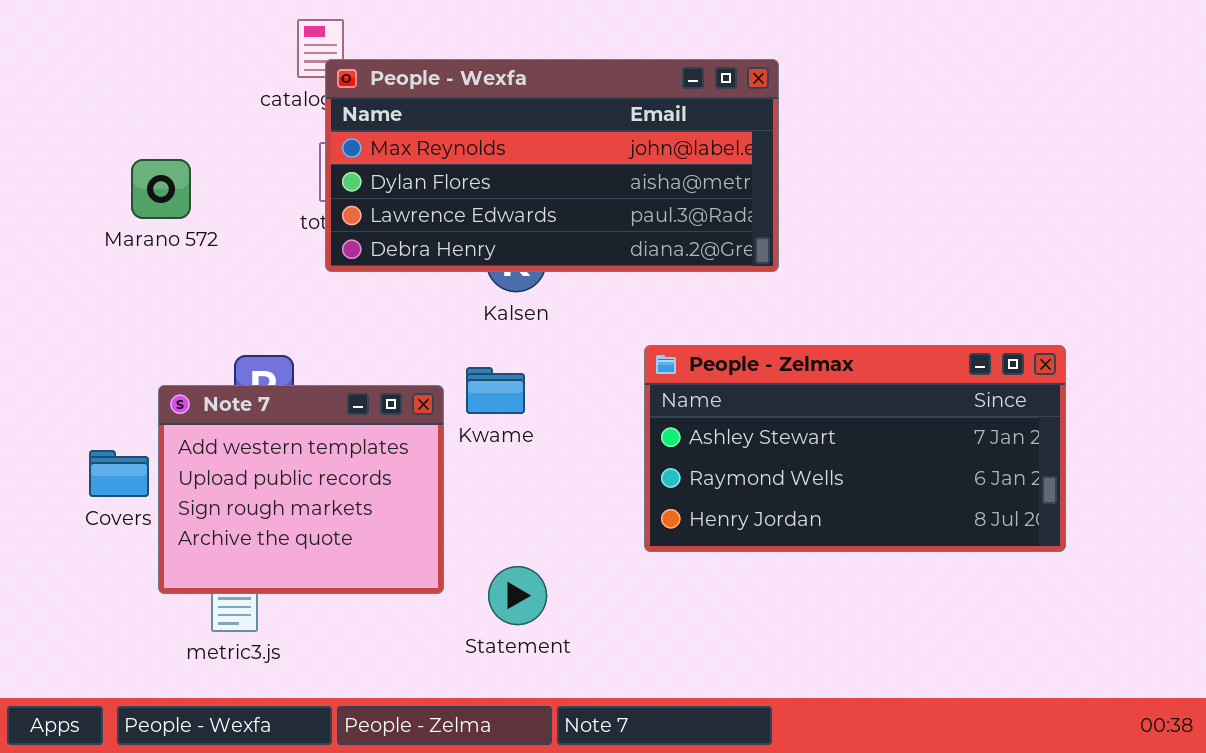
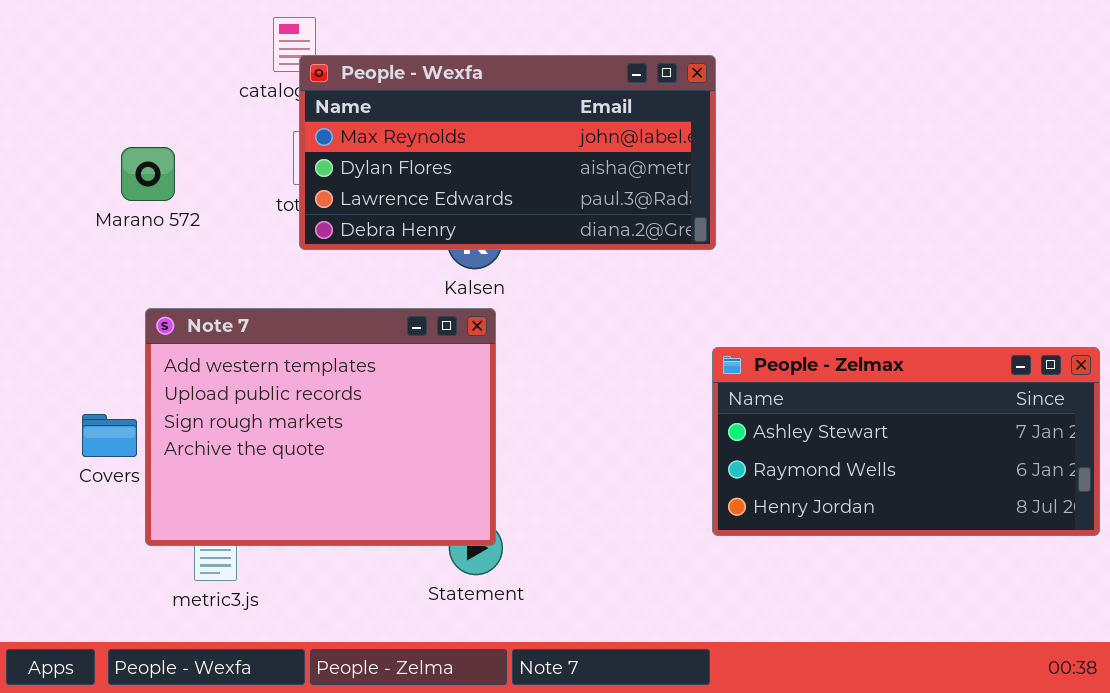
People - Zelmax: [644,345,1066,552] -> [712,347,1100,536], moved
Note 7: [158,385,444,594] -> [145,308,496,546], resized

